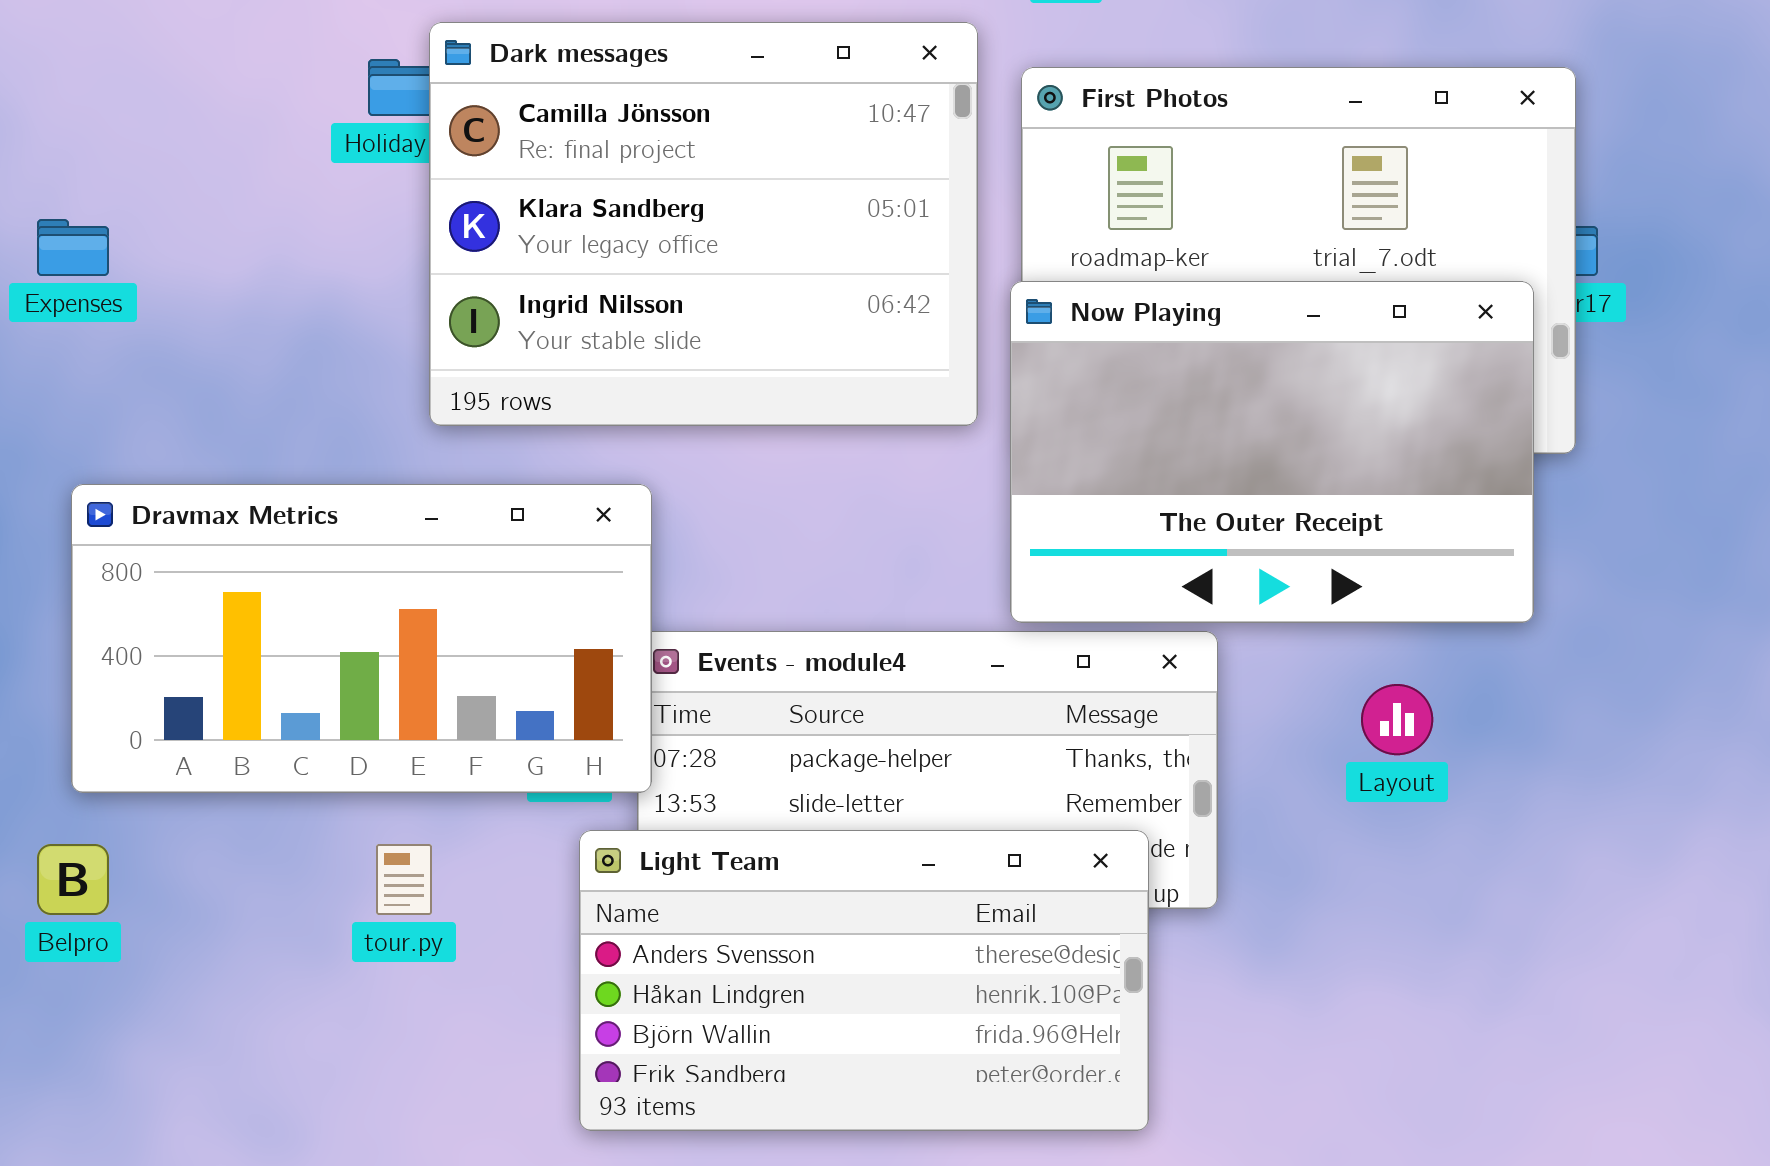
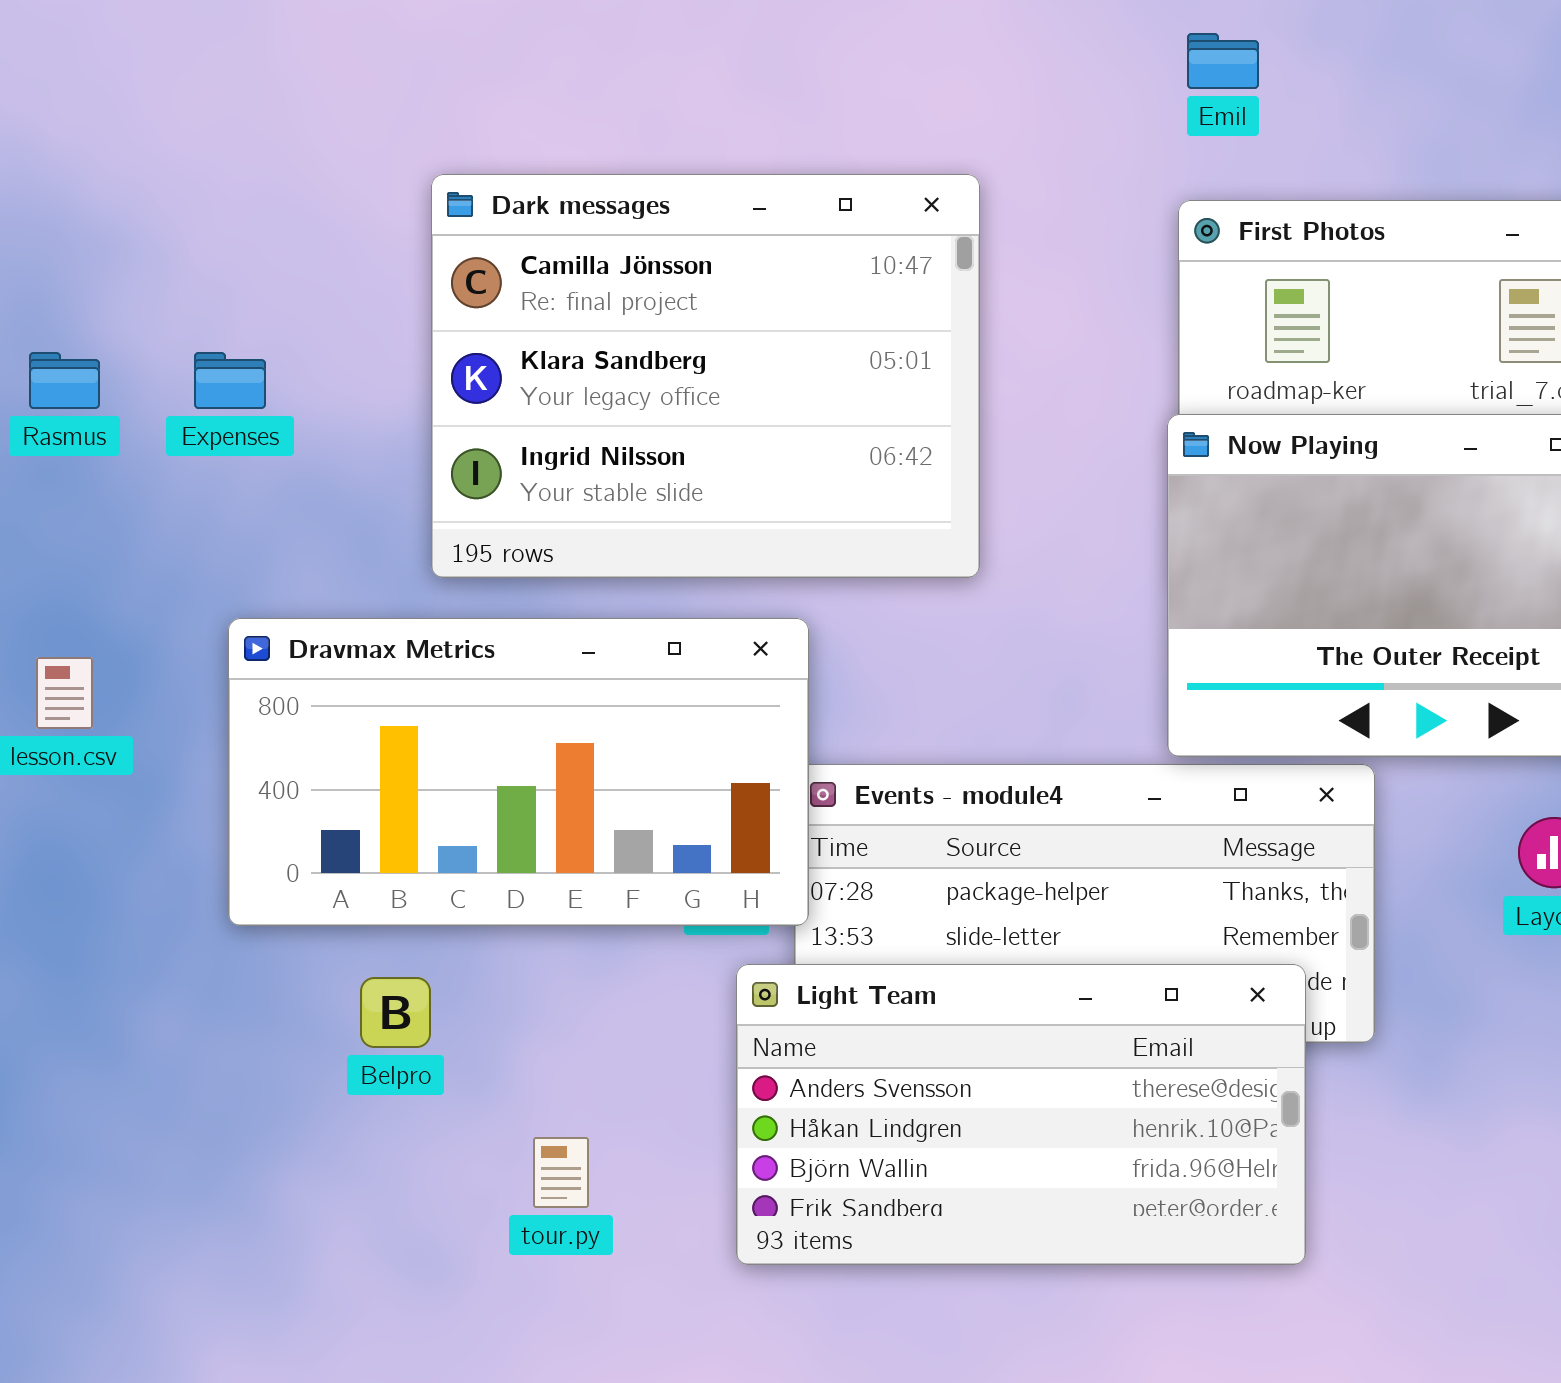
Dark messages: [429,22,978,426] -> [431,174,980,578], moved
Belpro: [37,844,109,915] -> [360,977,431,1048], moved
tour.py: [376,844,432,915] -> [533,1137,589,1208], moved

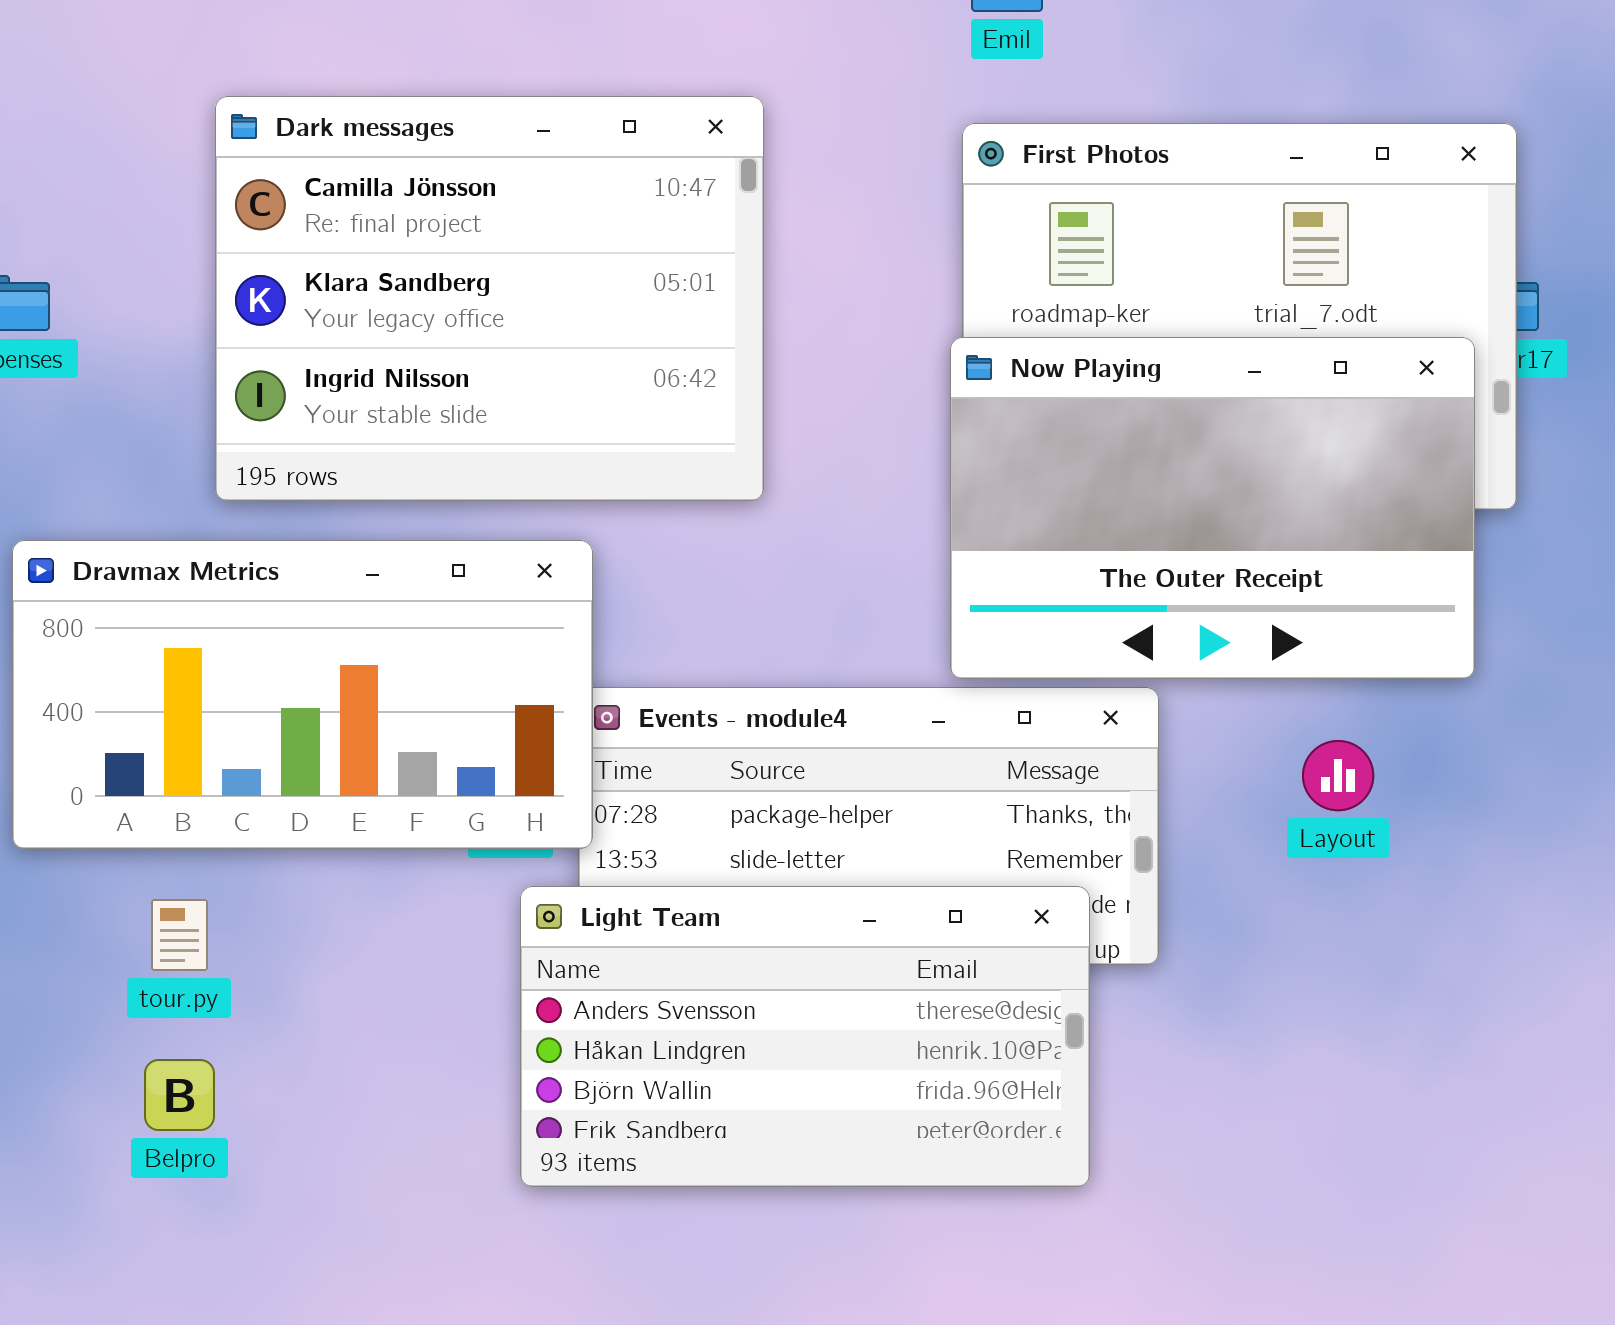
Belpro: [360,977,431,1048] -> [144,1059,215,1131], moved
tour.py: [533,1137,589,1208] -> [151,899,208,971], moved

